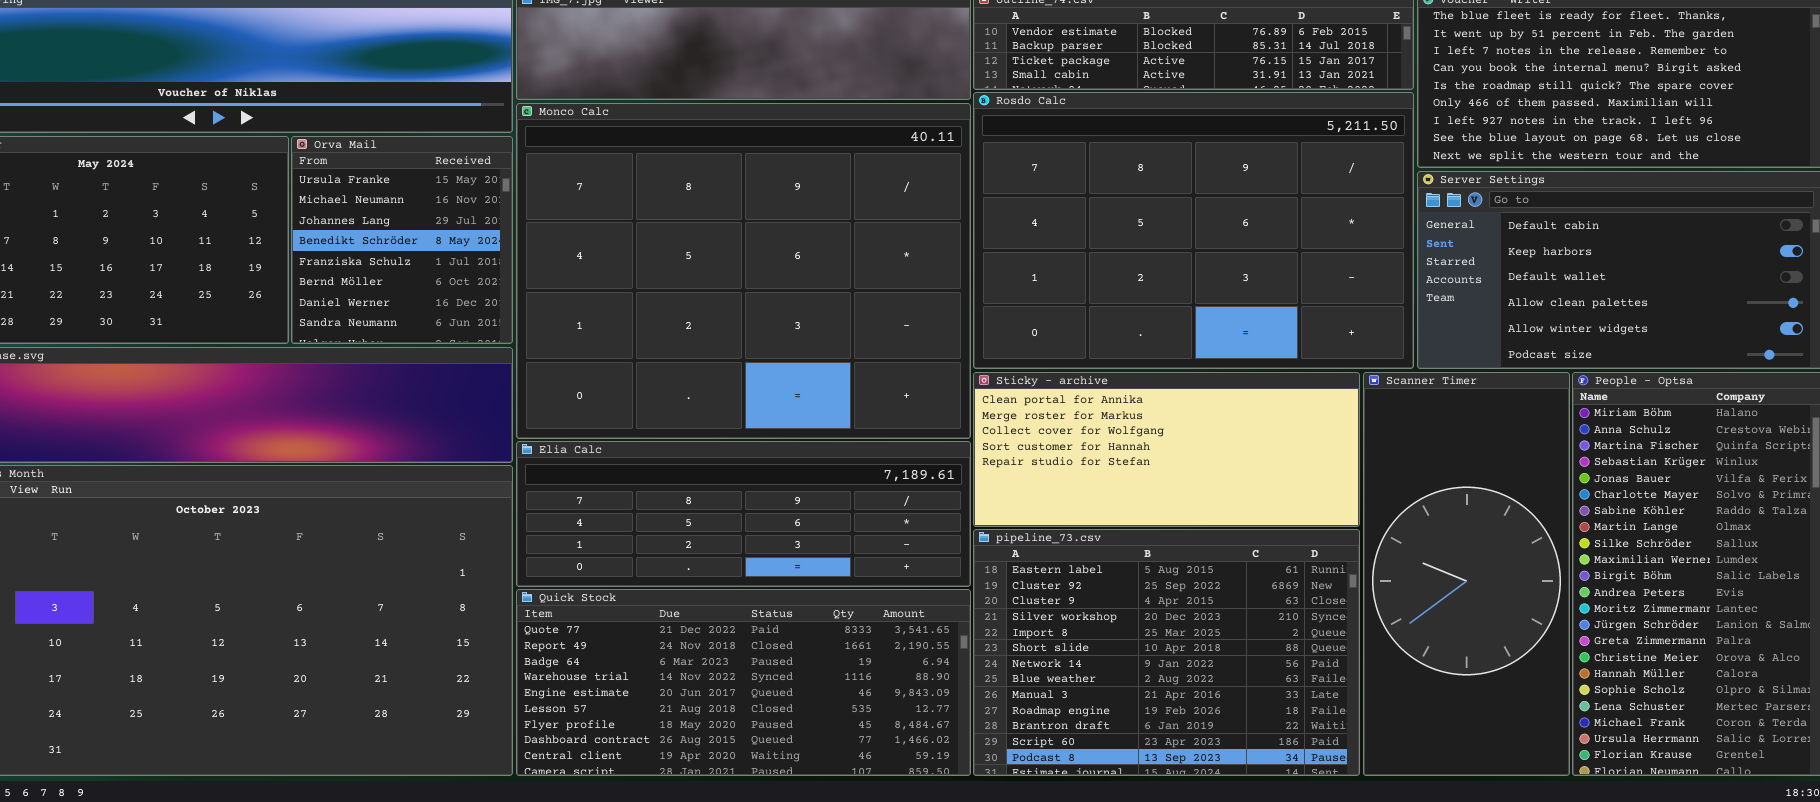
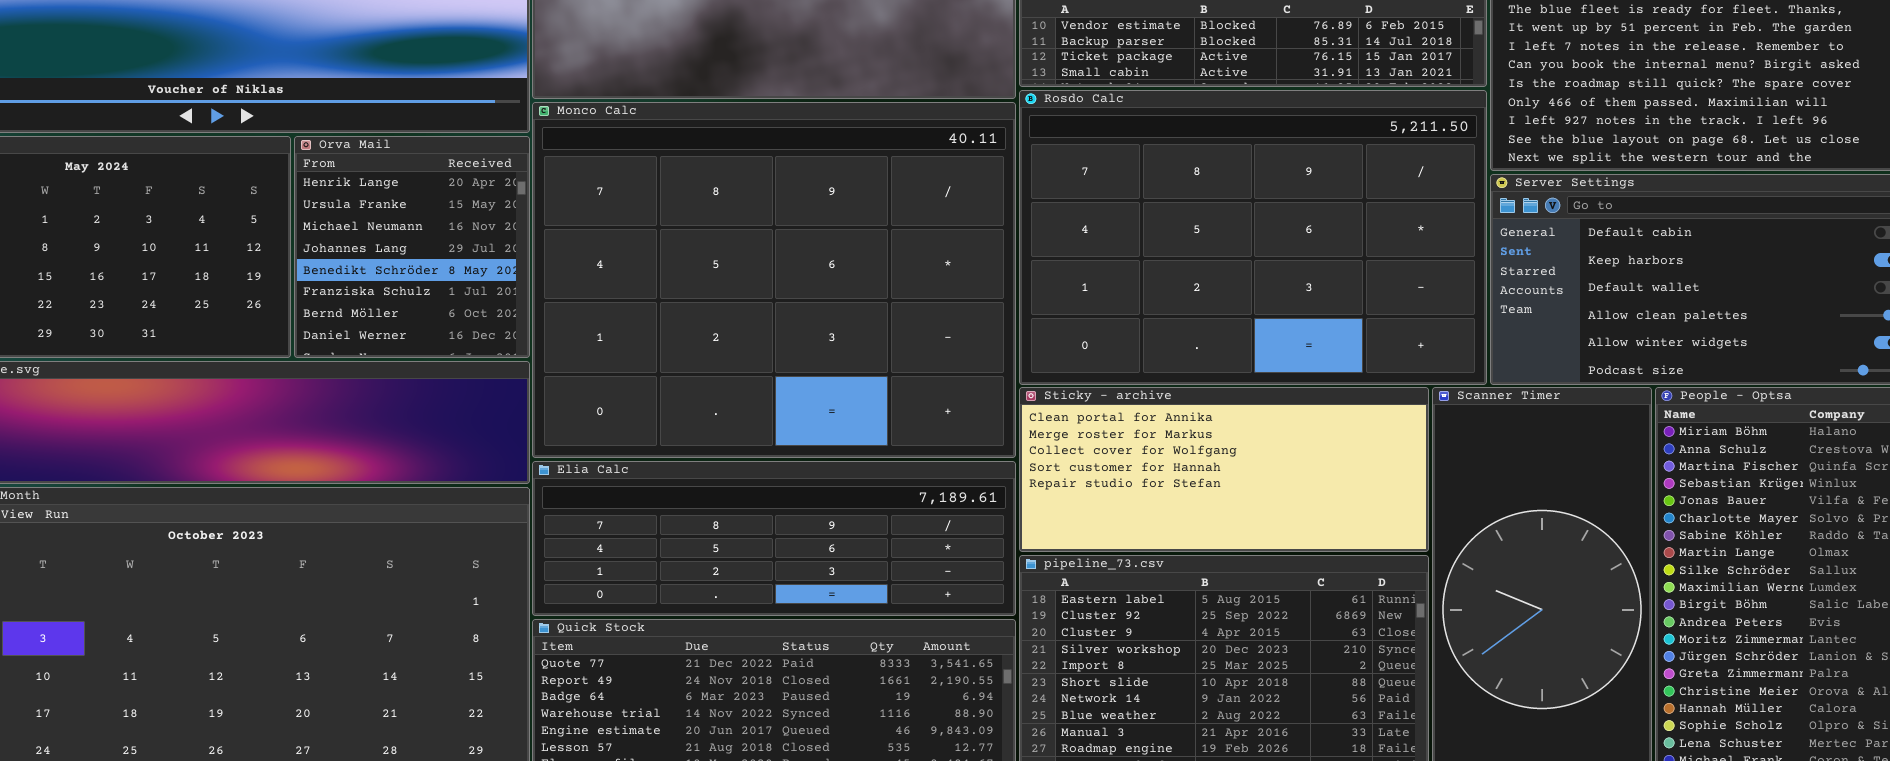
Orva Mail: [291,136,513,344] -> [294,136,530,358], scrolled up 1 row

